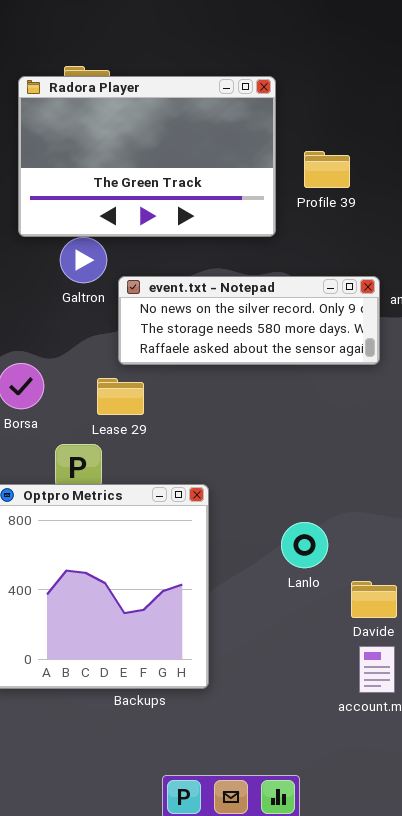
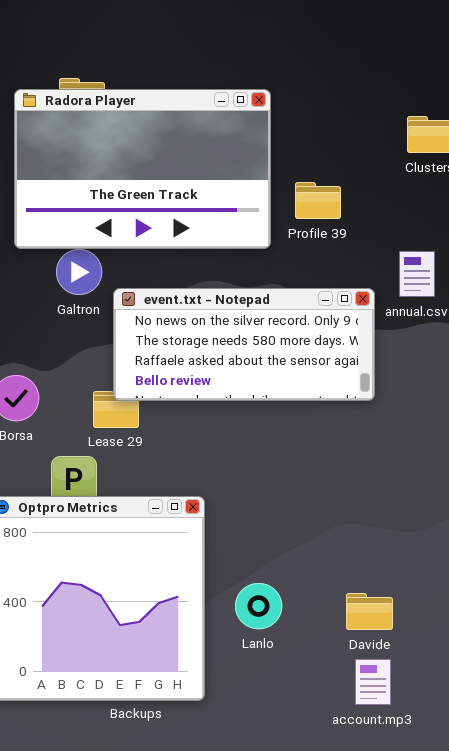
Profile 39: [304,151,350,188] -> [295,182,341,219], moved
event.txt - Notepad: [118,276,380,365] -> [113,288,375,401], resized
Lanlo: [281,522,328,568] -> [235,583,282,629], moved

